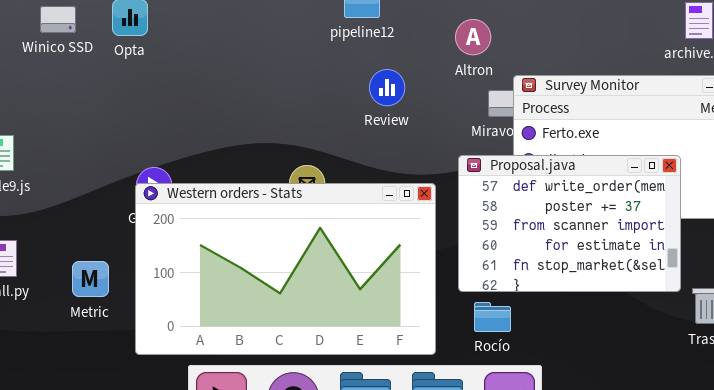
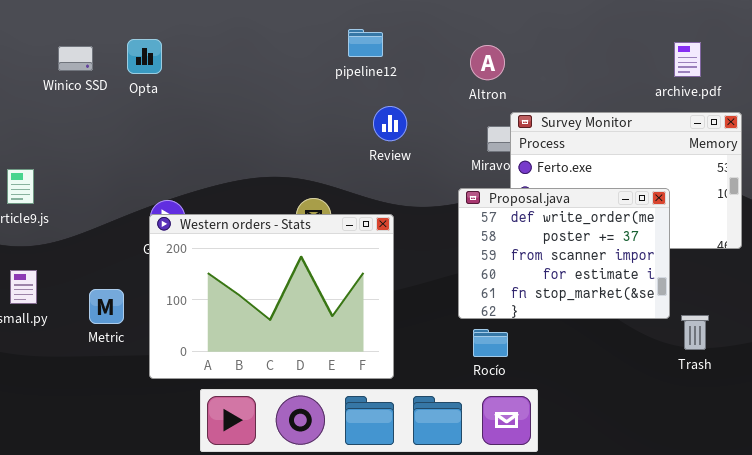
Altron: [455,19,491,55] -> [470,45,505,80], moved
Western orders - Stats: [135,183,436,355] -> [149,214,394,379], resized

